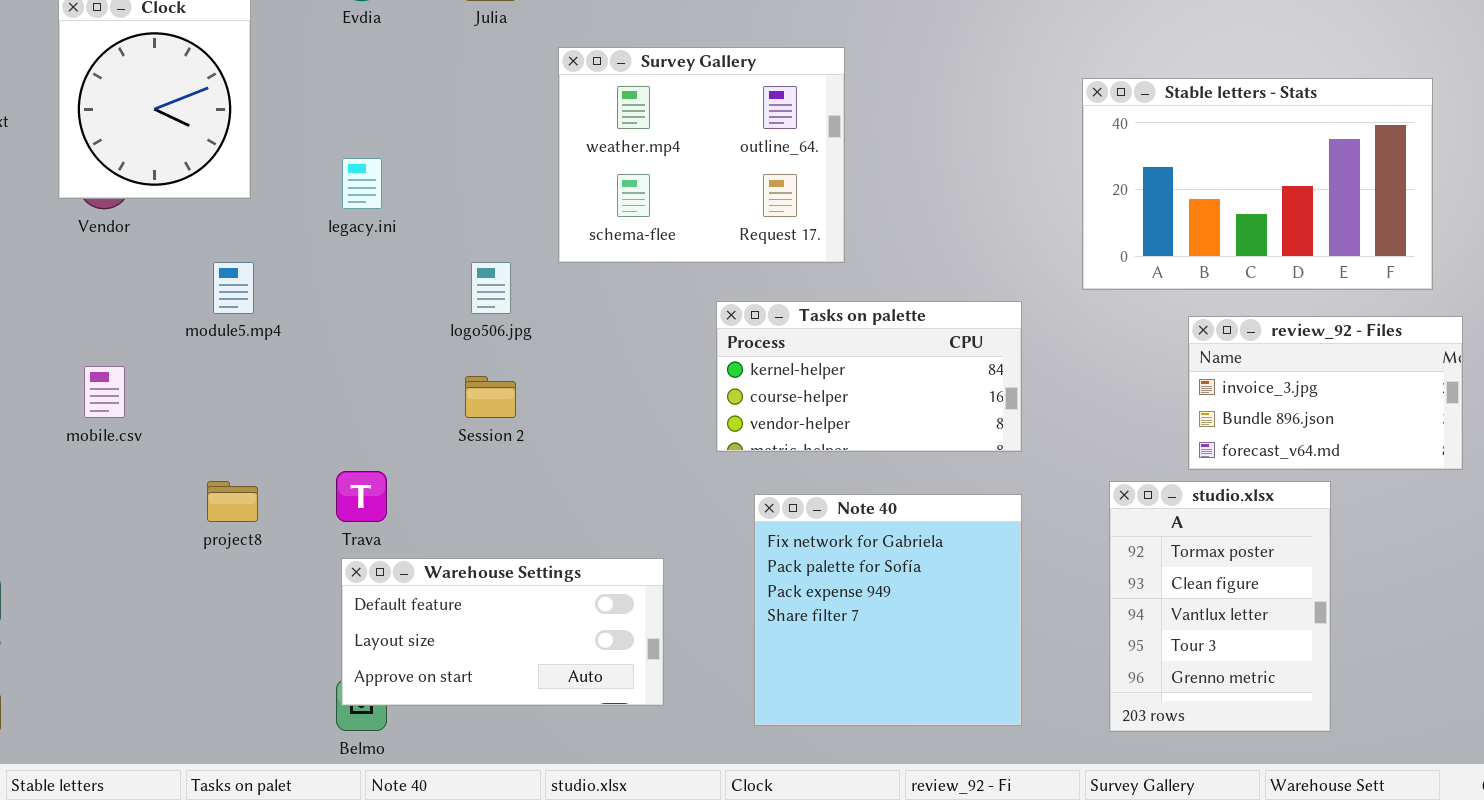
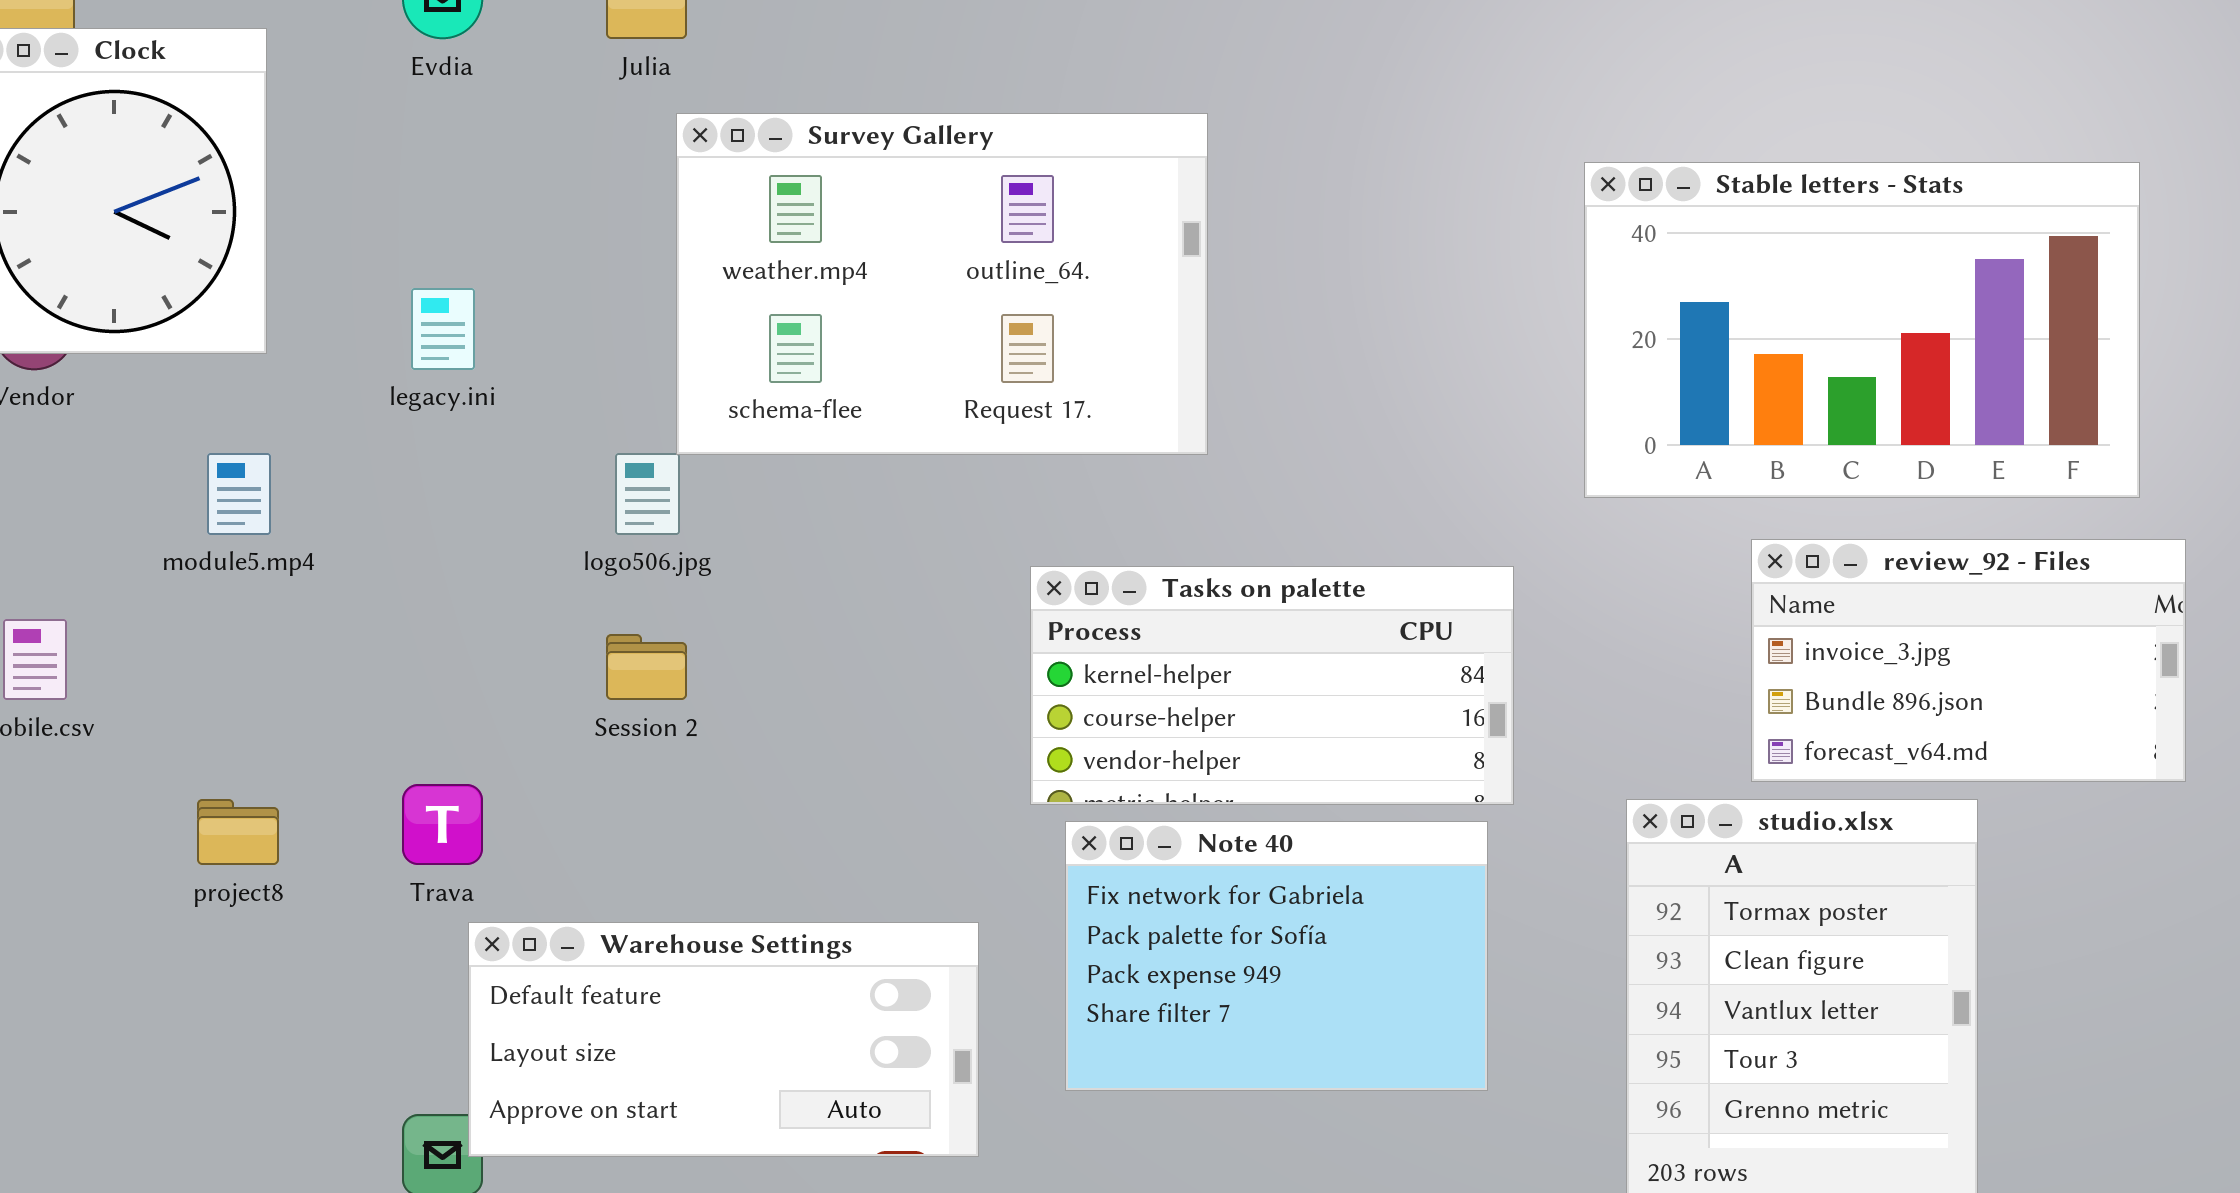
Survey Gallery: [558,47,845,263] -> [676,113,1208,455], resized
Tasks on palette: [716,301,1022,452] -> [1030,566,1514,805], moved
Note 40: [754,494,1022,726] -> [1065,821,1488,1091], resized
Warehouse Settings: [341,558,664,706] -> [468,922,979,1157], moved

